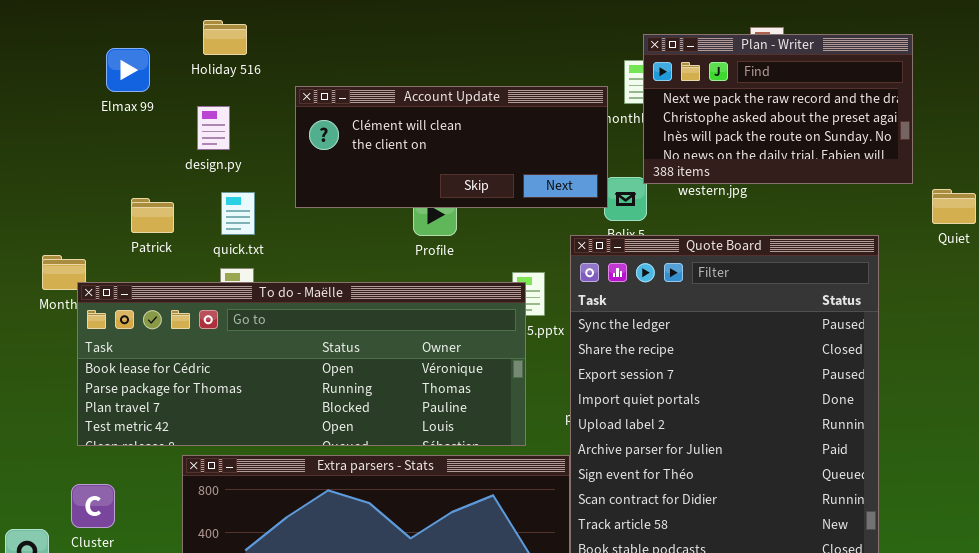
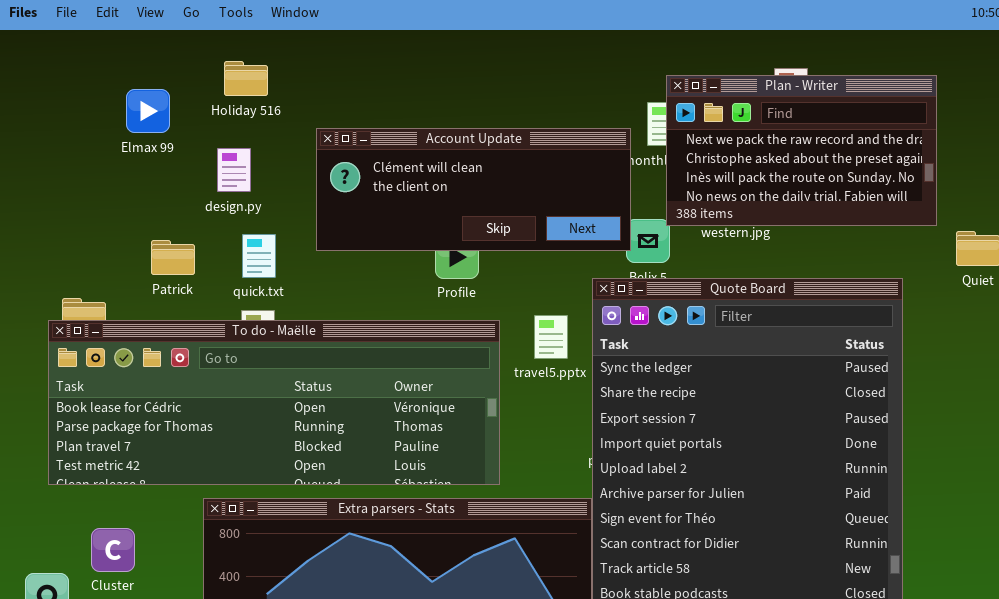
To do - Maëlle: [77,282,526,446] -> [48,320,500,485], moved

